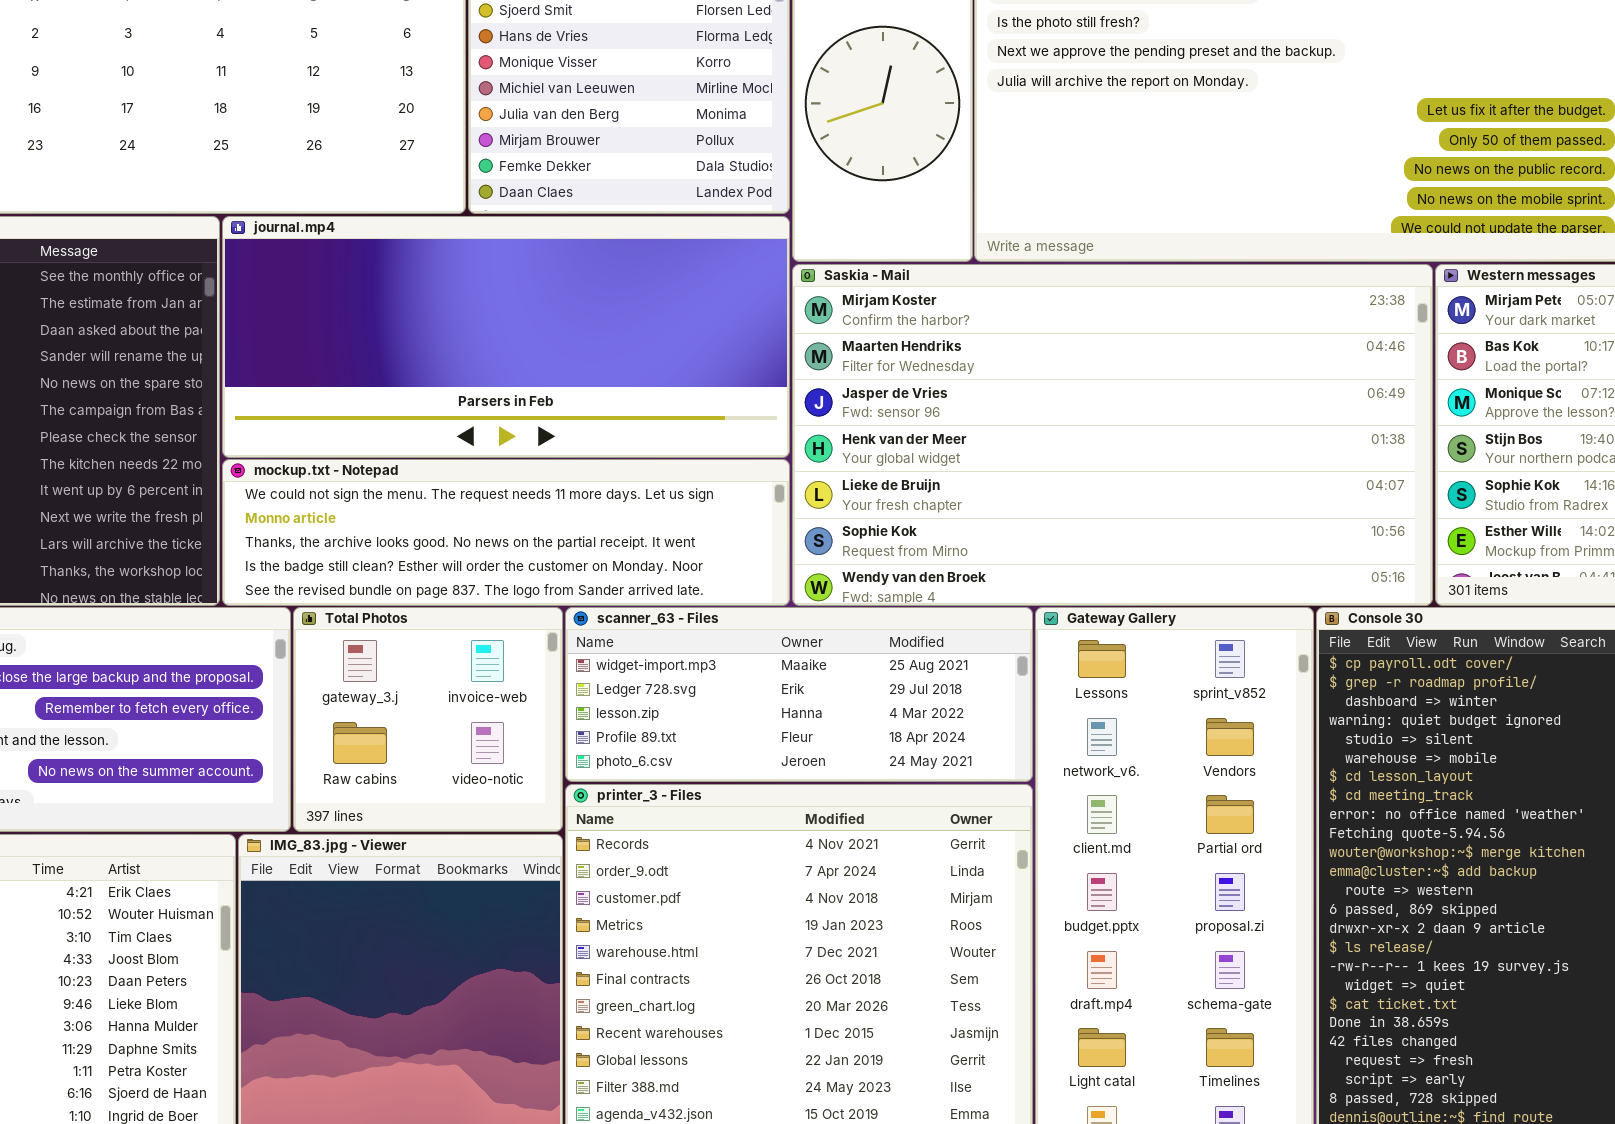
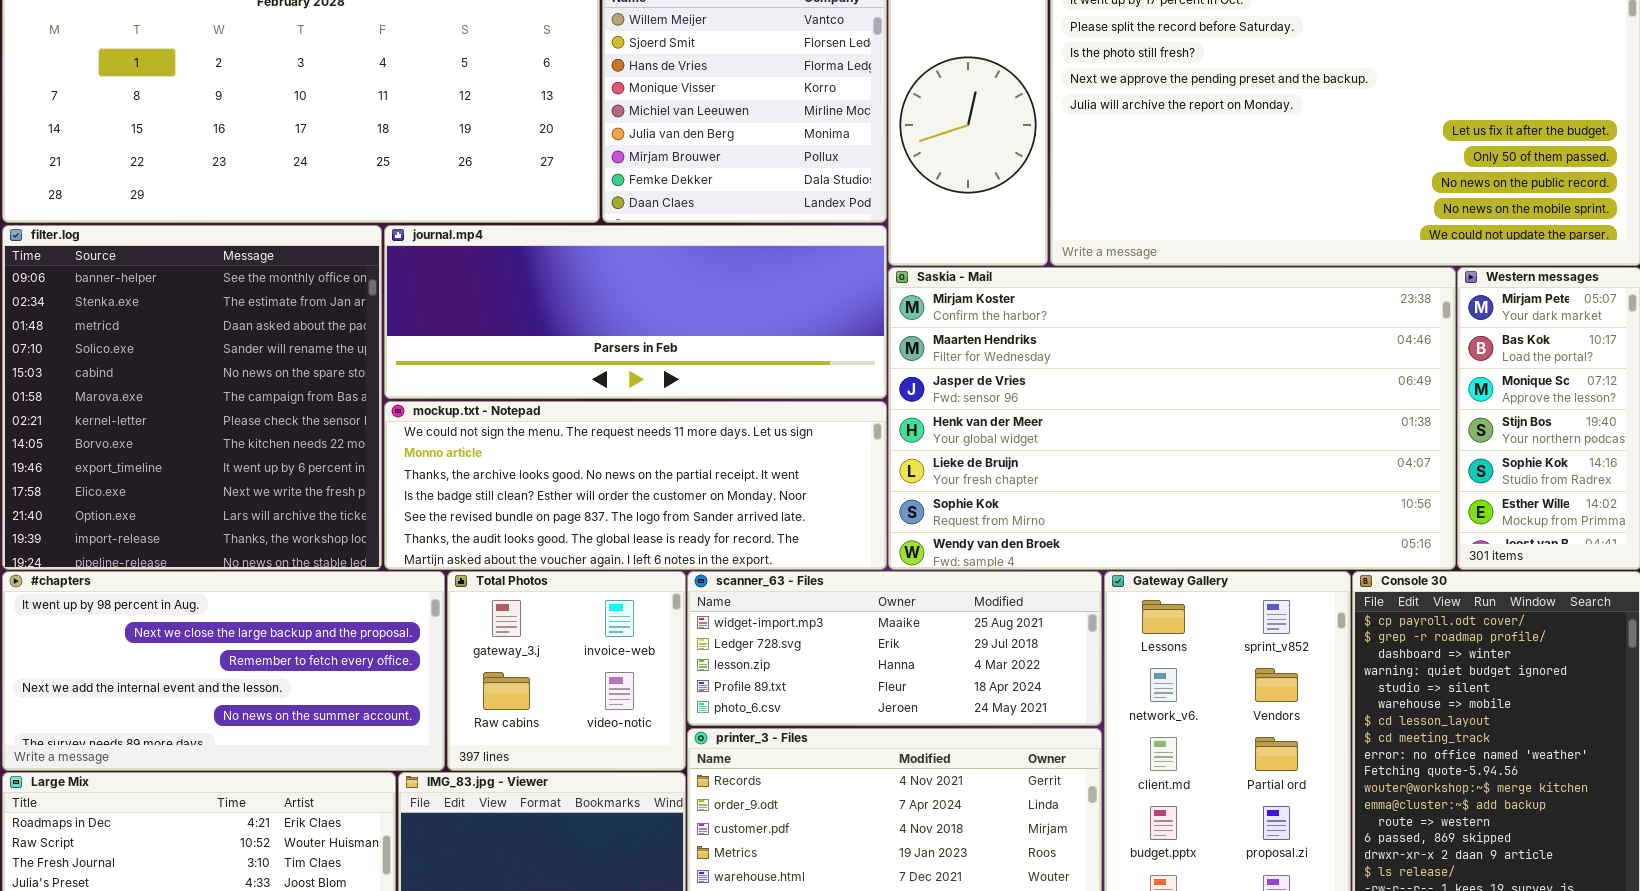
journal.mp4: [222,216,790,458] -> [384,225,887,399], resized
mockup.txt - Notepad: [222,459,790,606] -> [384,401,887,570], resized

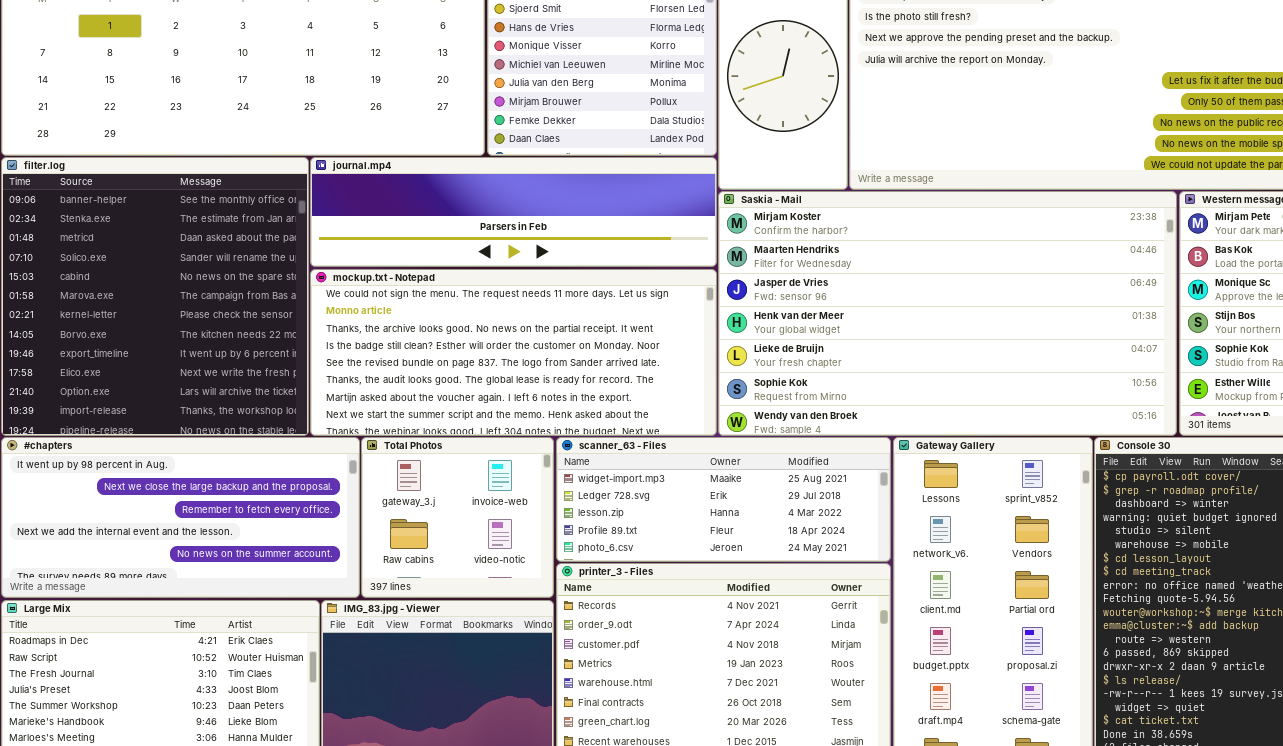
journal.mp4: [384,225,887,399] -> [310,157,717,267], resized
mockup.txt - Notepad: [384,401,887,570] -> [310,269,717,436], resized

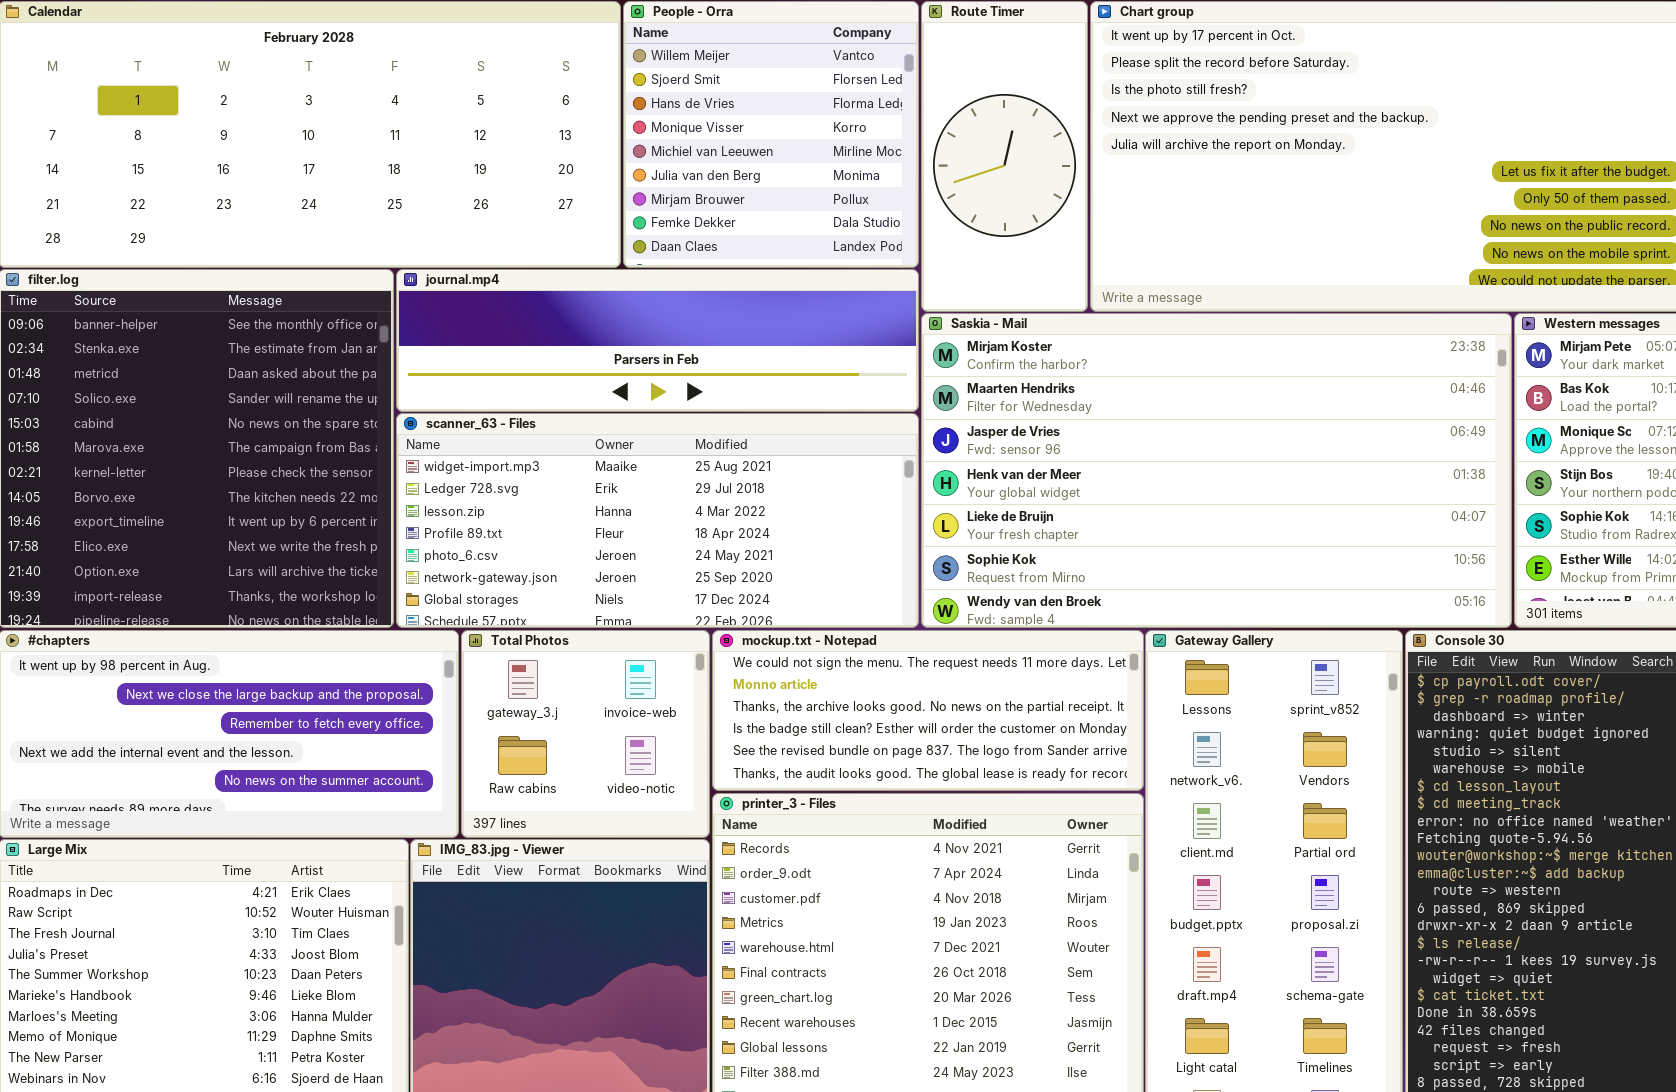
mockup.txt - Notepad: [310,269,717,436] -> [712,630,1144,791], moved, resized
scanner_63 - Files: [556,437,891,562] -> [396,413,919,628], moved, resized

